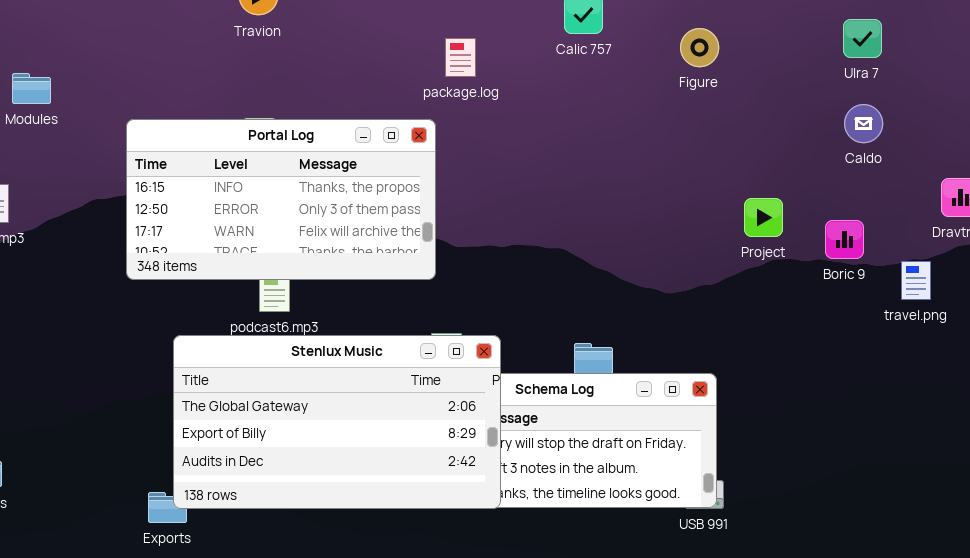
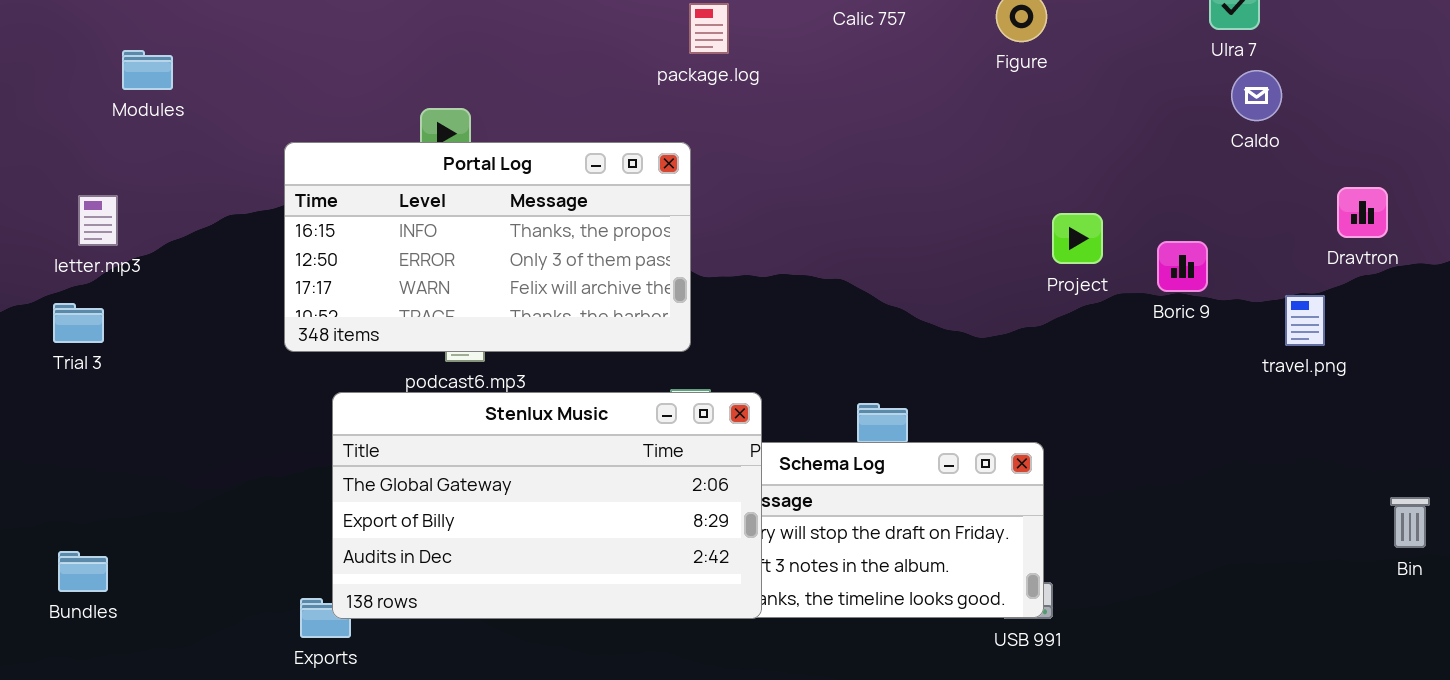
Caldo: [844,104,883,143] -> [1231,70,1282,121], moved
Portal Log: [126,119,436,280] -> [284,142,691,352], moved
Project: [744,198,783,237] -> [1052,213,1103,264], moved
Boric 9: [825,220,864,259] -> [1157,241,1208,292], moved

